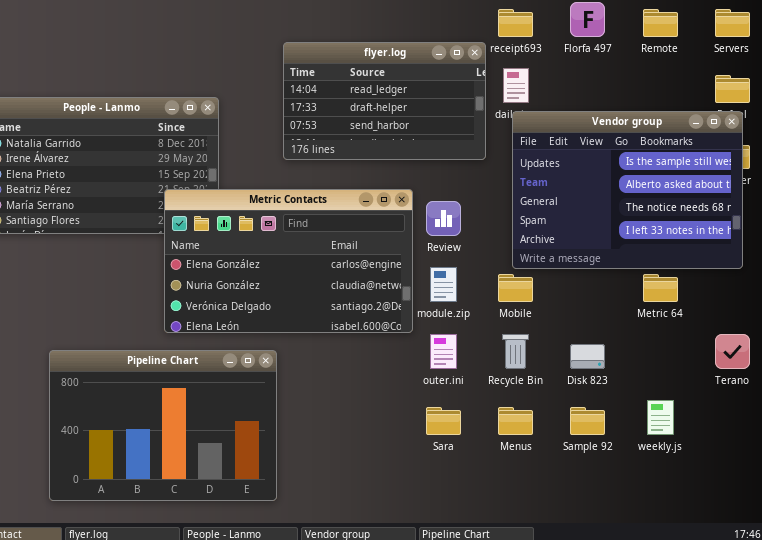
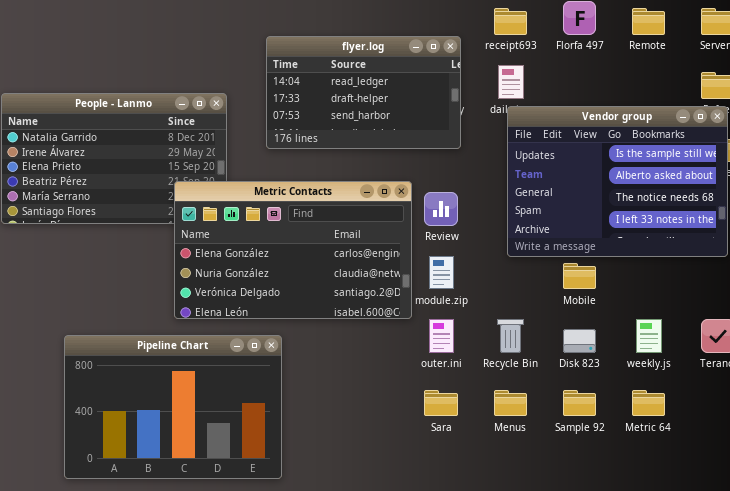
flyer.log: [283,42,486,160] -> [266,36,461,149], moved
Mobile: [498,274,533,302] -> [563,263,596,289], moved
Metric 64: [643,274,678,302] -> [632,390,665,416], moved
weekly.js: [647,400,674,435] -> [636,319,662,353], moved

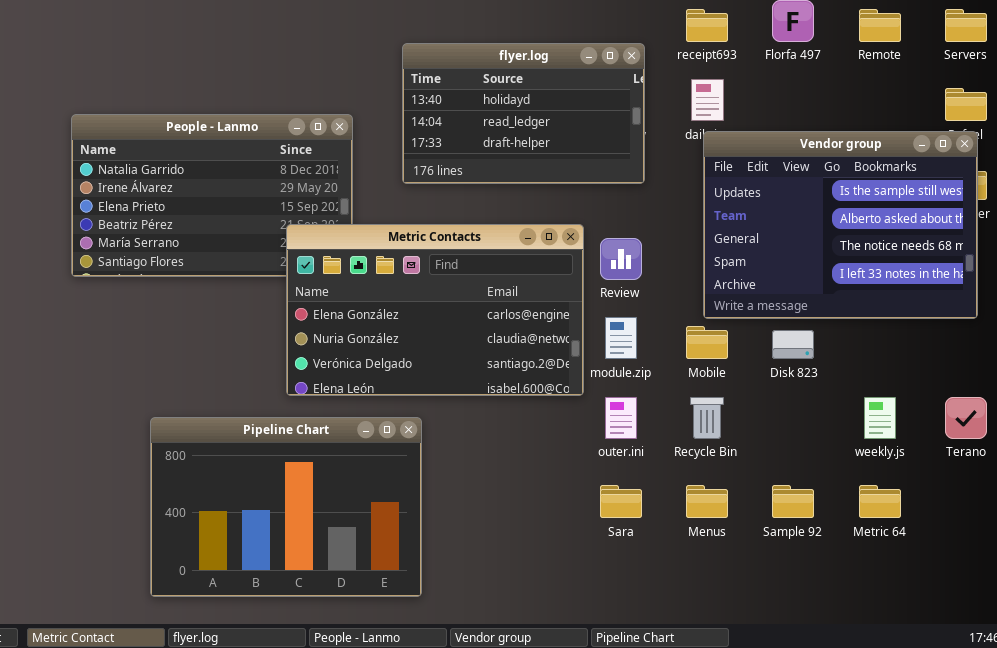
flyer.log: [266,36,461,149] -> [402,43,645,184], scrolled up 1 row
Mobile: [563,263,596,289] -> [686,326,728,359], moved
Disk 823: [563,329,596,353] -> [772,330,814,359], moved

